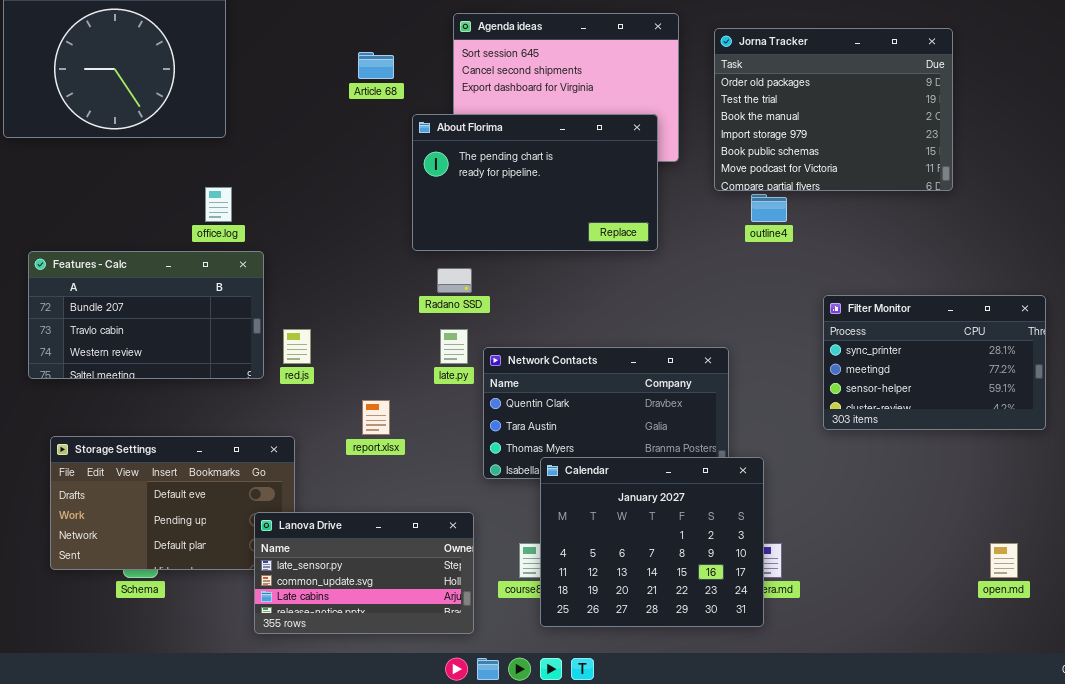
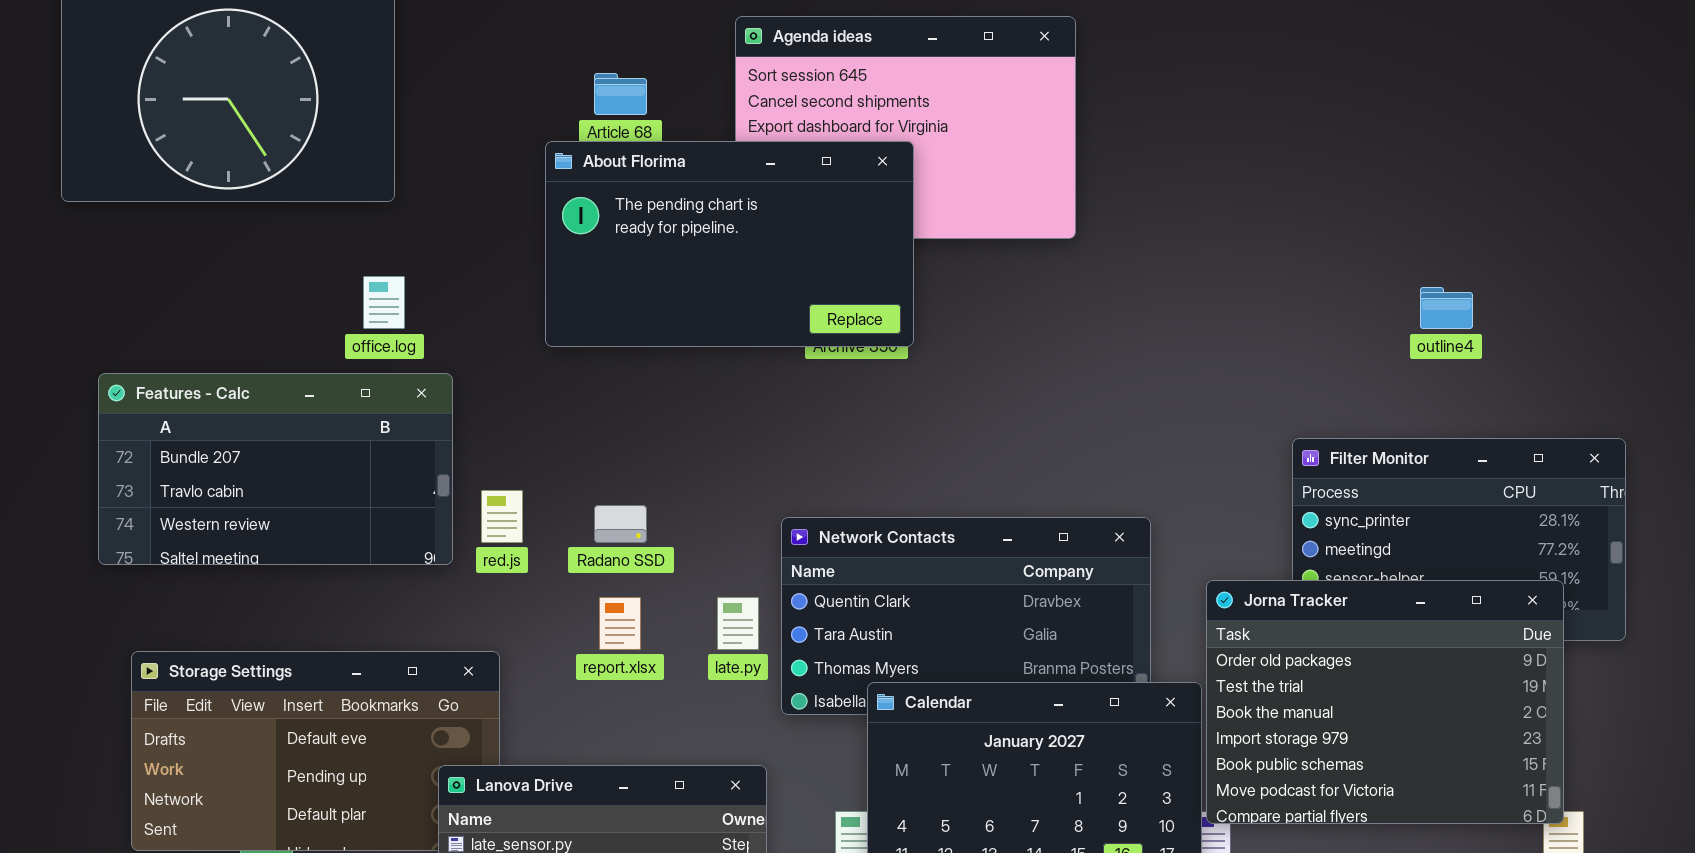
Jorna Tracker: [714,28,953,191] -> [1206,580,1564,824], moved
About Florima: [412,114,658,251] -> [545,141,914,347], moved
outline4: [751,194,787,222] -> [1420,287,1473,329], moved
Radano SSD: [437,268,472,293] -> [594,505,647,543], moved
late.py: [440,329,468,364] -> [717,597,759,650], moved

